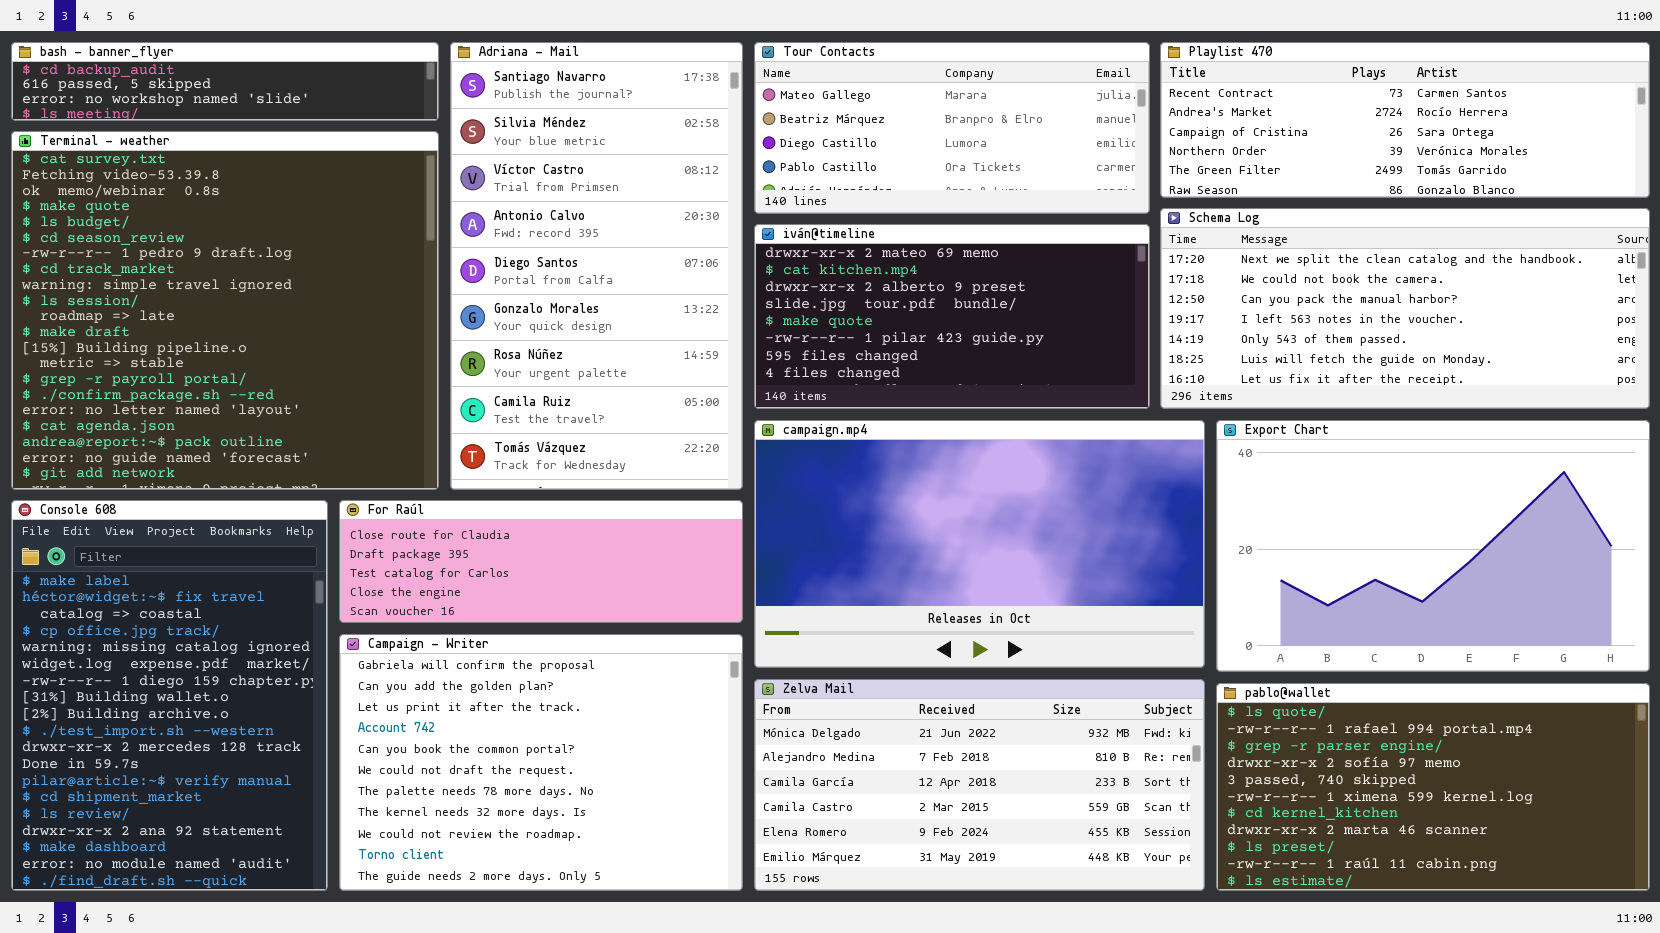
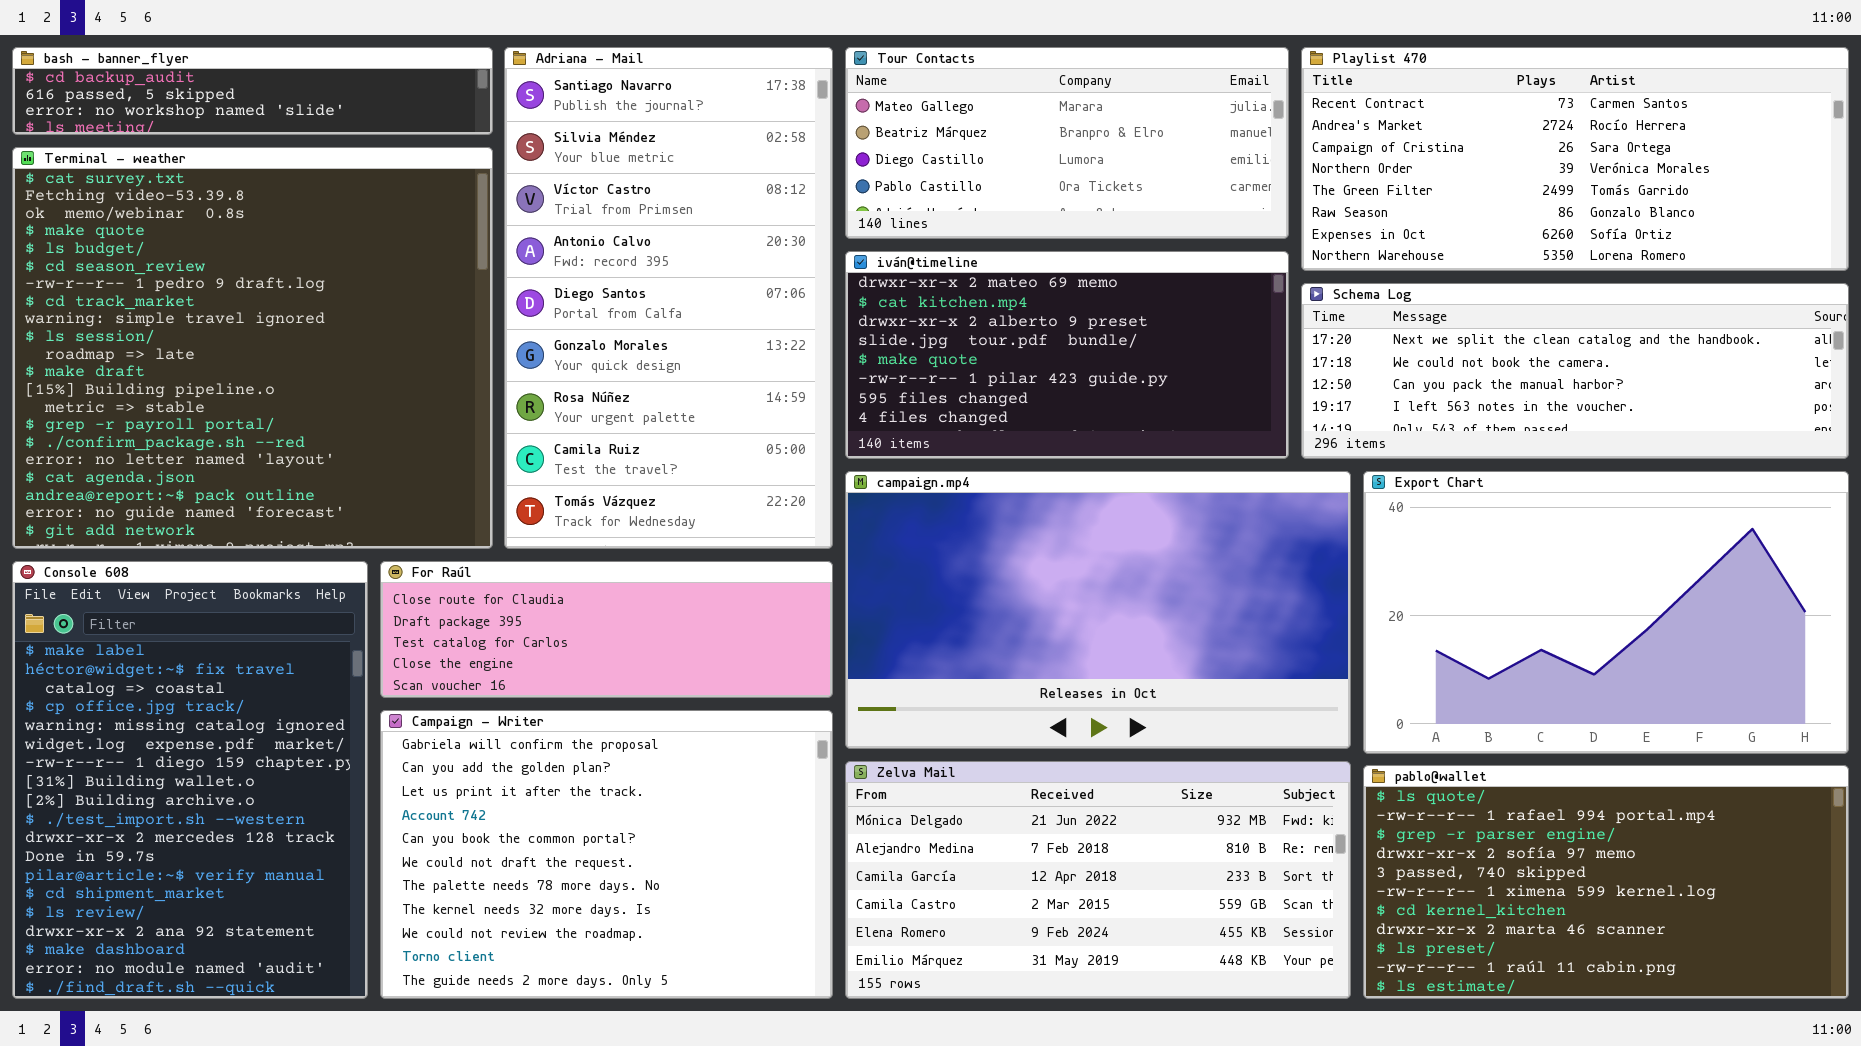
Playlist 470: [1160,42,1650,198] -> [1301,47,1849,271], resized
Schema Log: [1160,208,1650,409] -> [1301,283,1849,459], resized

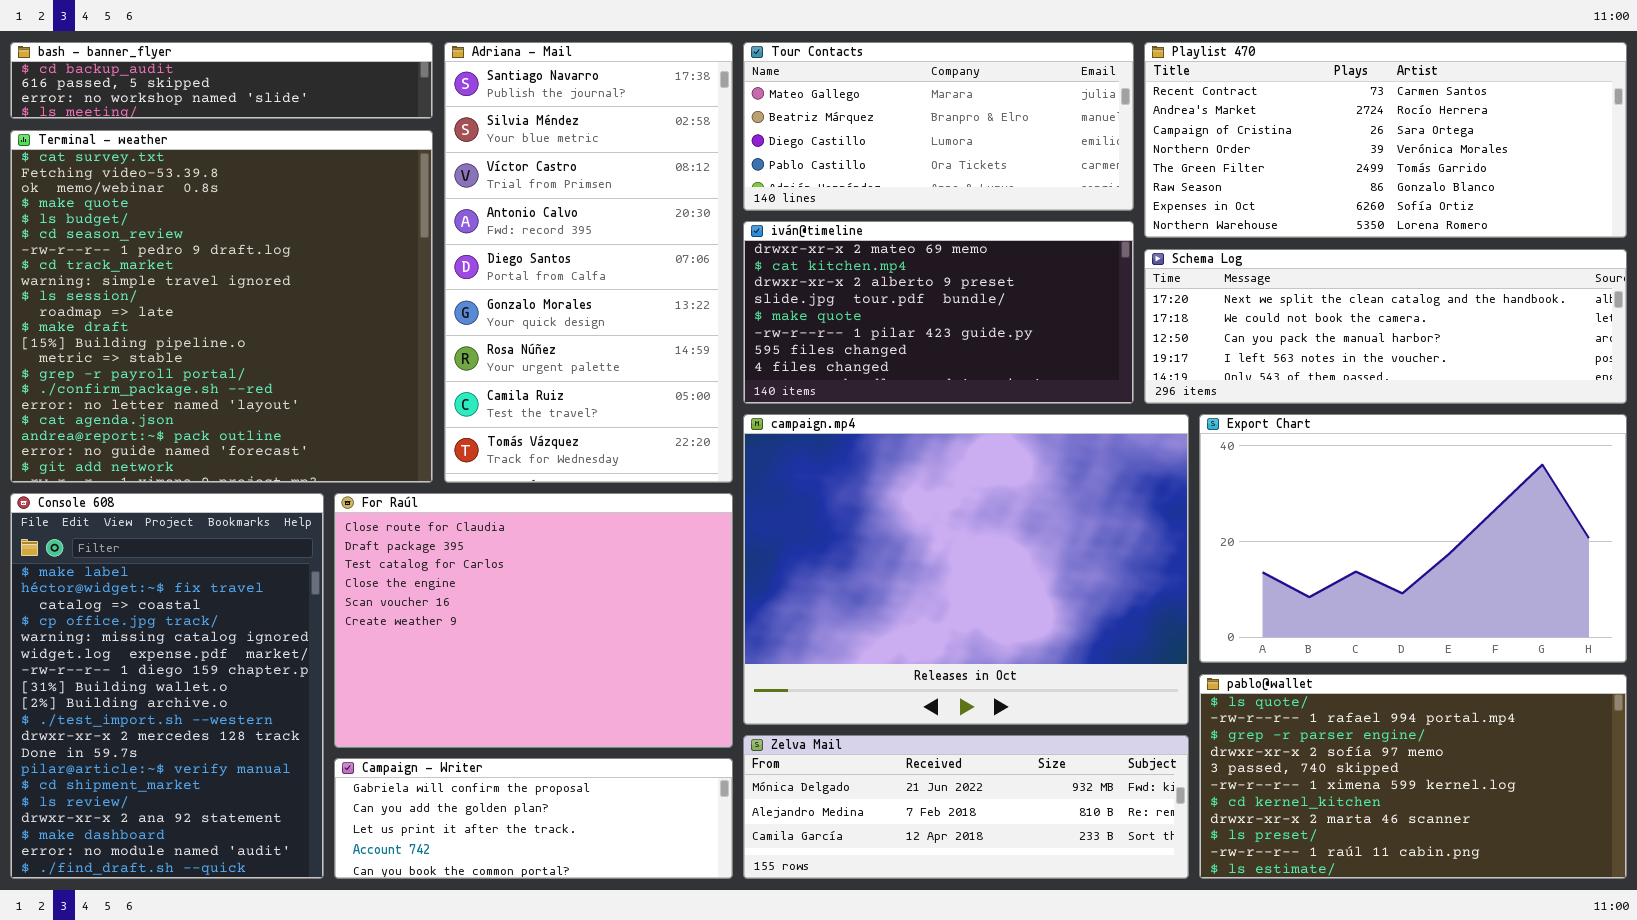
campaign.mp4: [845,471,1351,749] -> [743,414,1189,725], resized
For Raúl: [380,561,833,698] -> [334,493,733,748], resized
Campaign - Writer: [380,710,833,999] -> [334,758,733,879], resized
Zelva Mail: [845,761,1351,999] -> [743,735,1189,879], resized

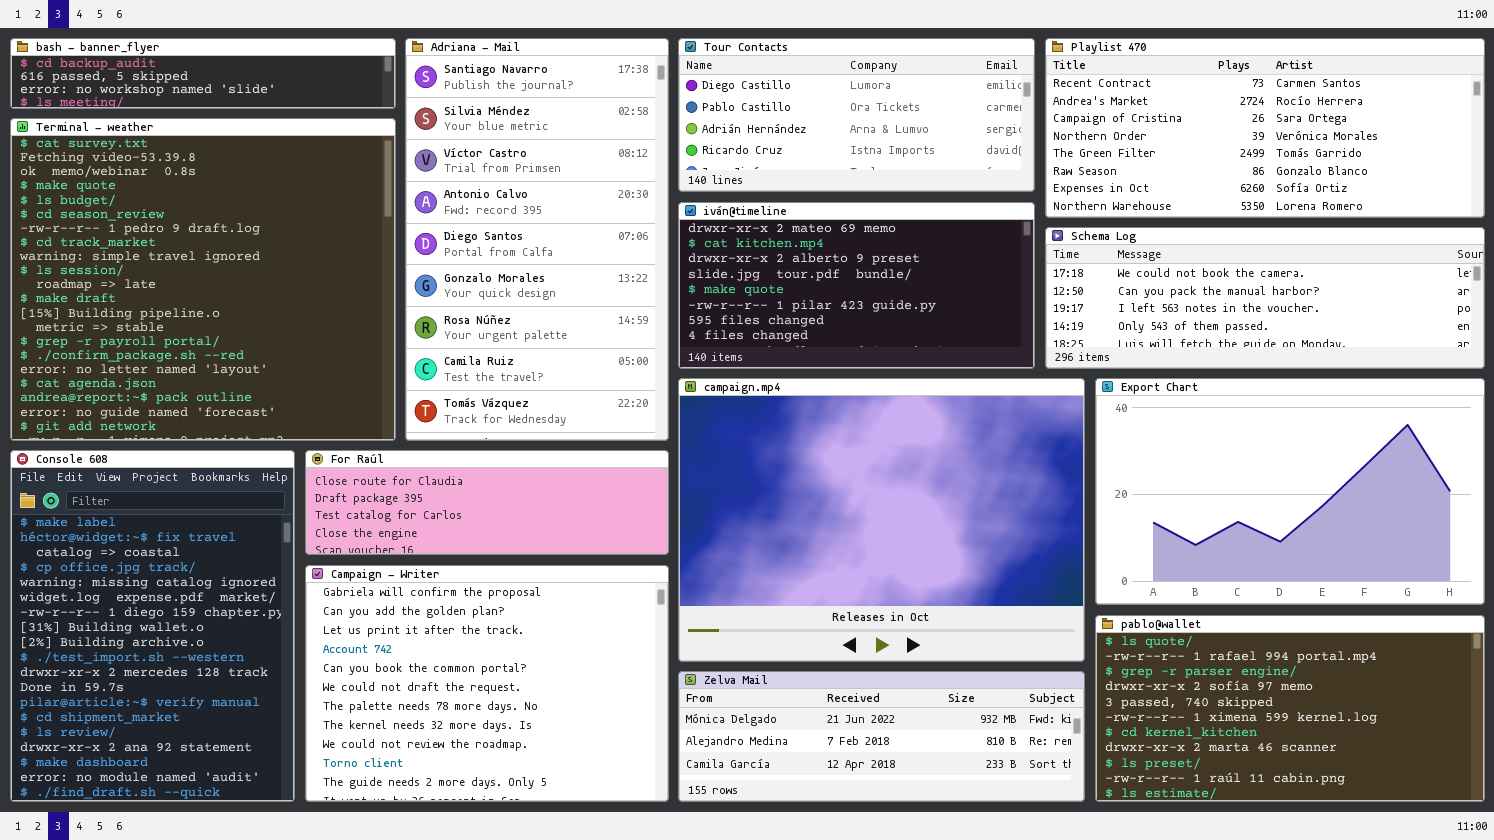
Tour Contacts: [743,42,1134,211] -> [678,38,1035,192], scrolled down 2 rows
Schema Log: [1144,249,1627,404] -> [1045,227,1485,369], scrolled down 1 row
For Raúl: [334,493,733,748] -> [305,450,669,555], resized
Campaign - Writer: [334,758,733,879] -> [305,565,669,802], resized

